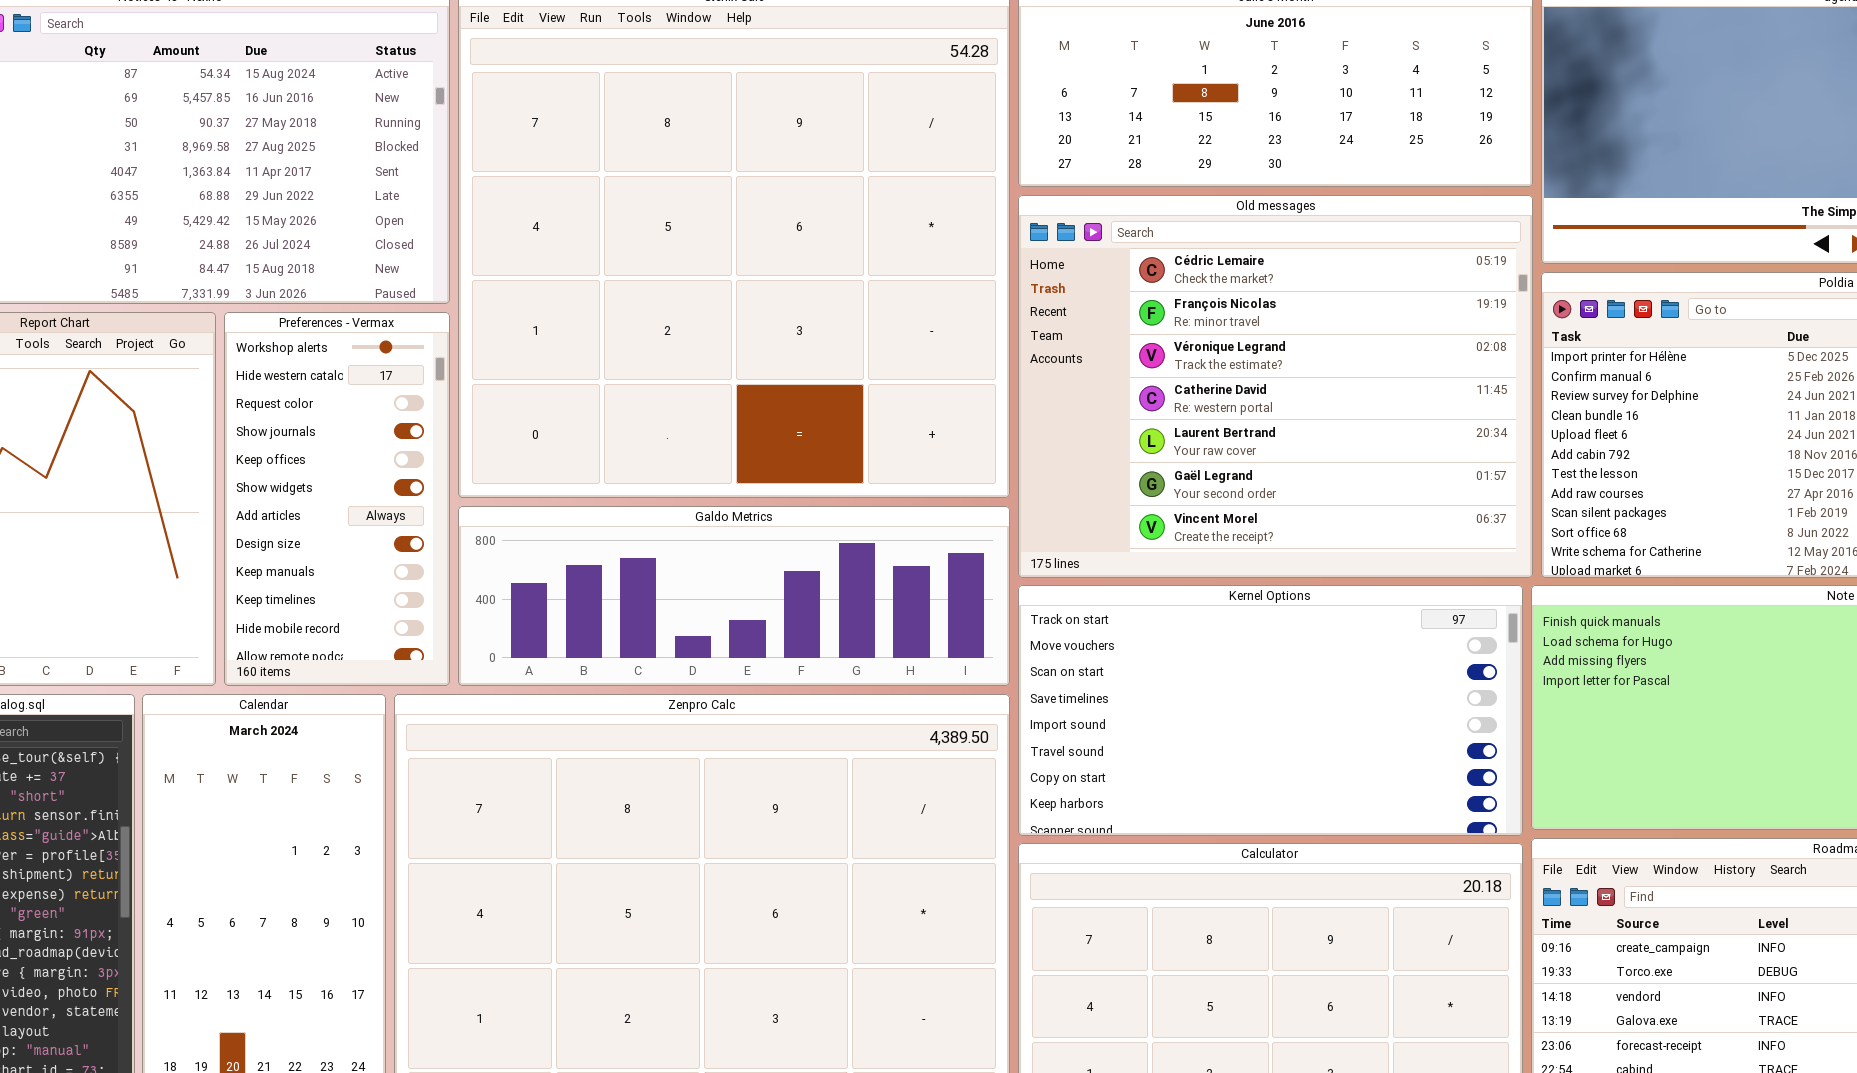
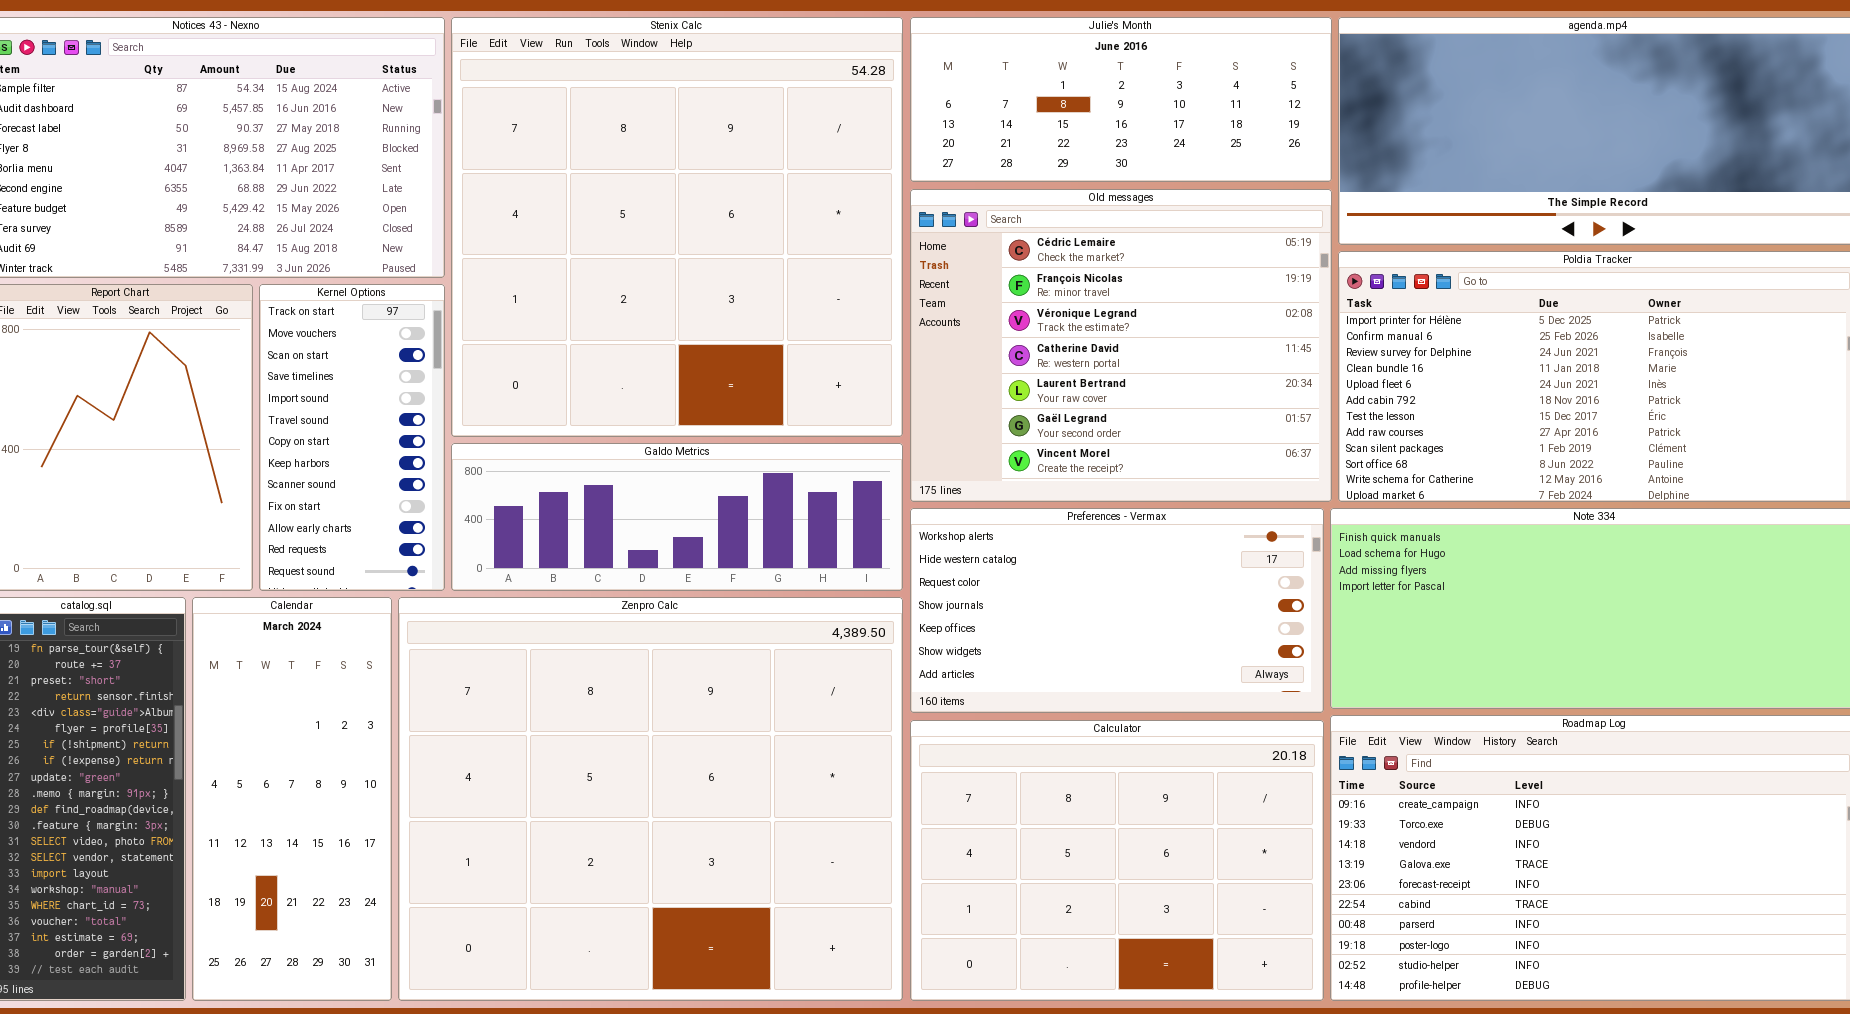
Preferences - Vermax: [224,312,450,686] -> [910,508,1324,713], moved, resized
Kernel Options: [1018,585,1523,836] -> [259,284,445,591], moved, resized

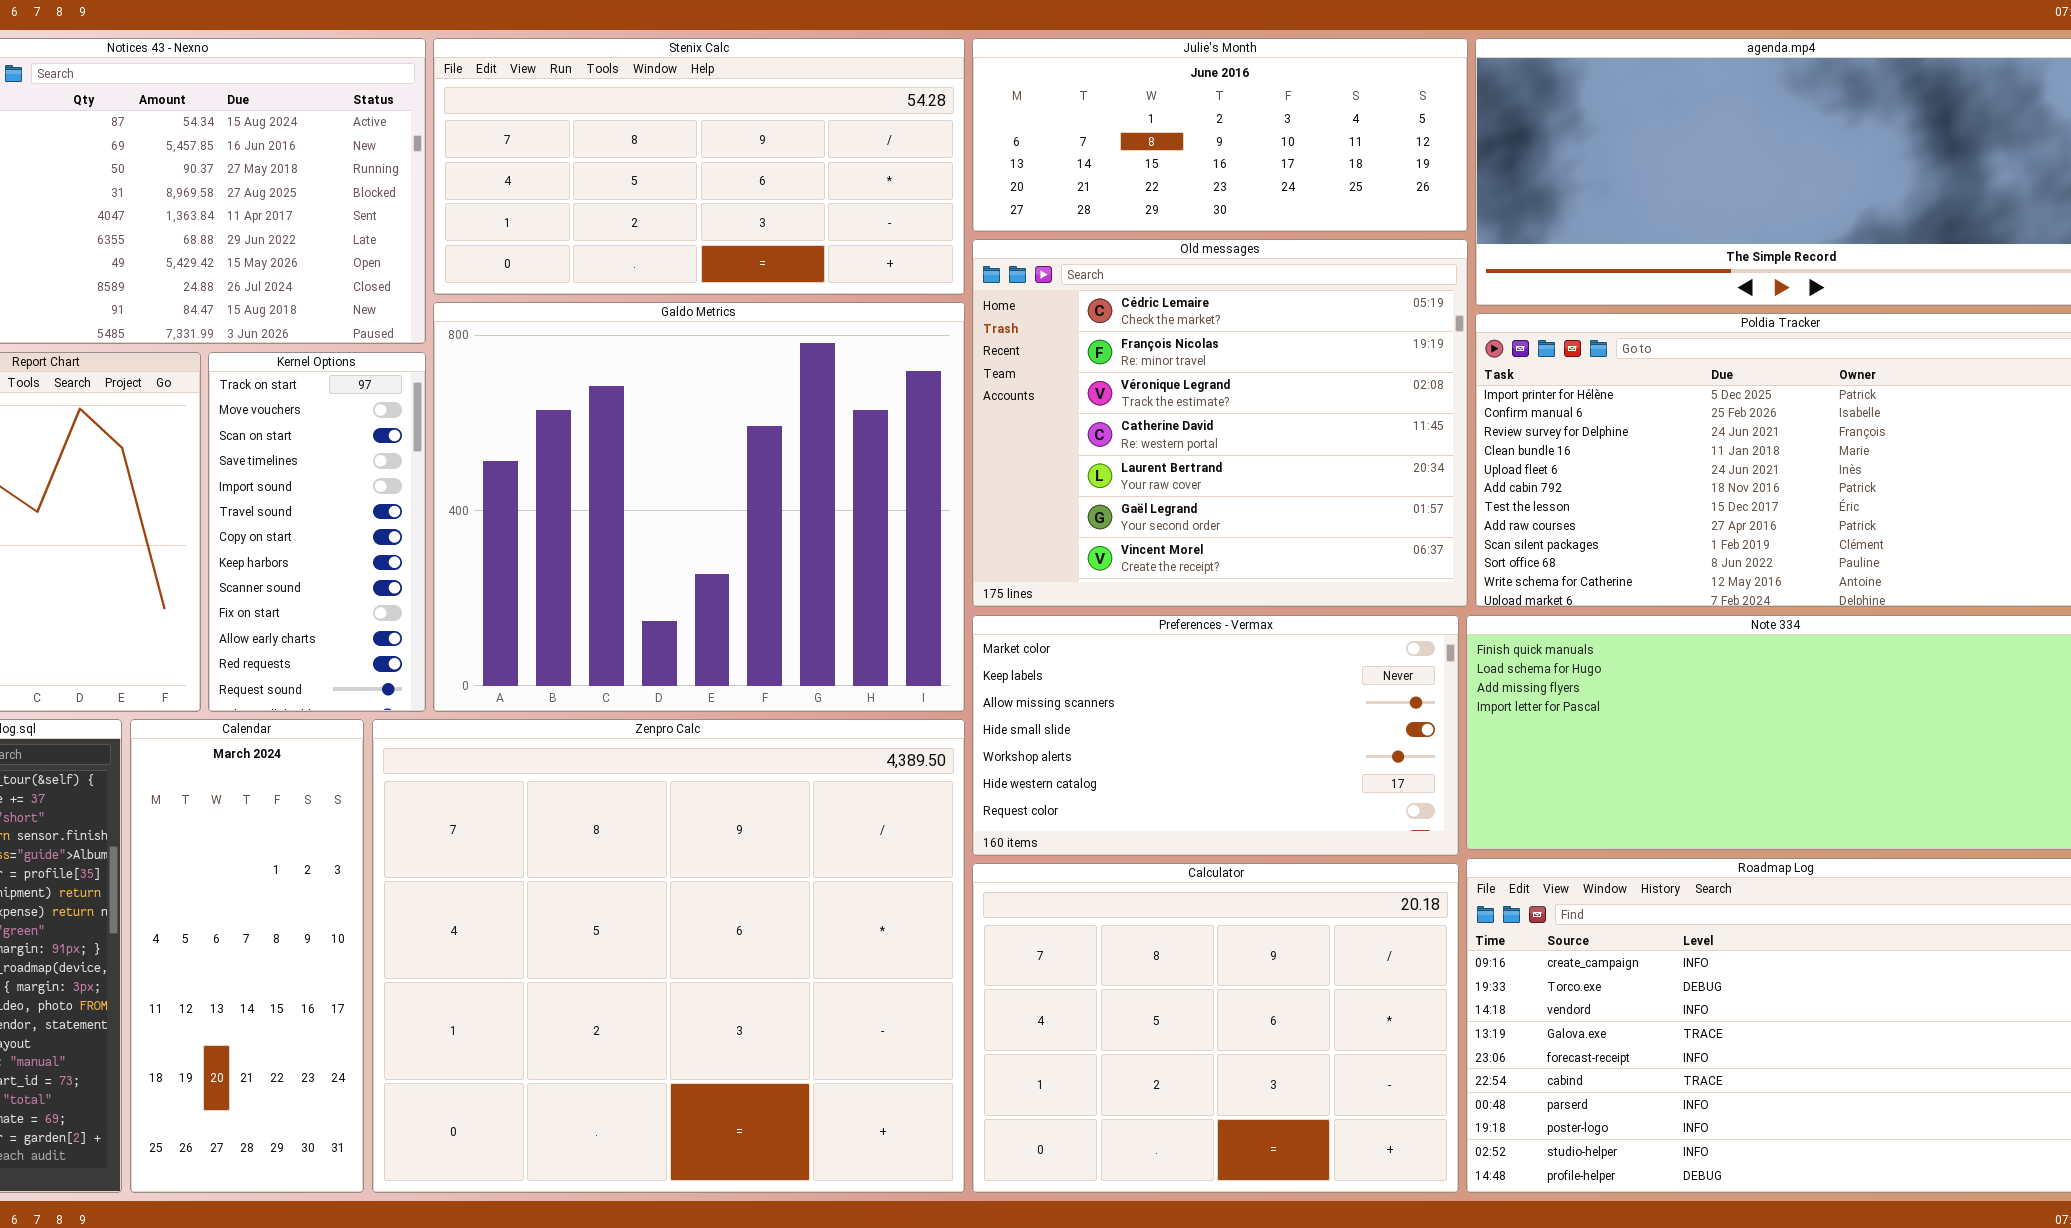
Stenix Calc: [451,17,903,437] -> [433,38,965,295], resized
Galdo Metrics: [451,443,903,591] -> [433,302,965,712], resized
Preferences - Vermax: [910,508,1324,713] -> [972,615,1459,856], scrolled up 4 rows

